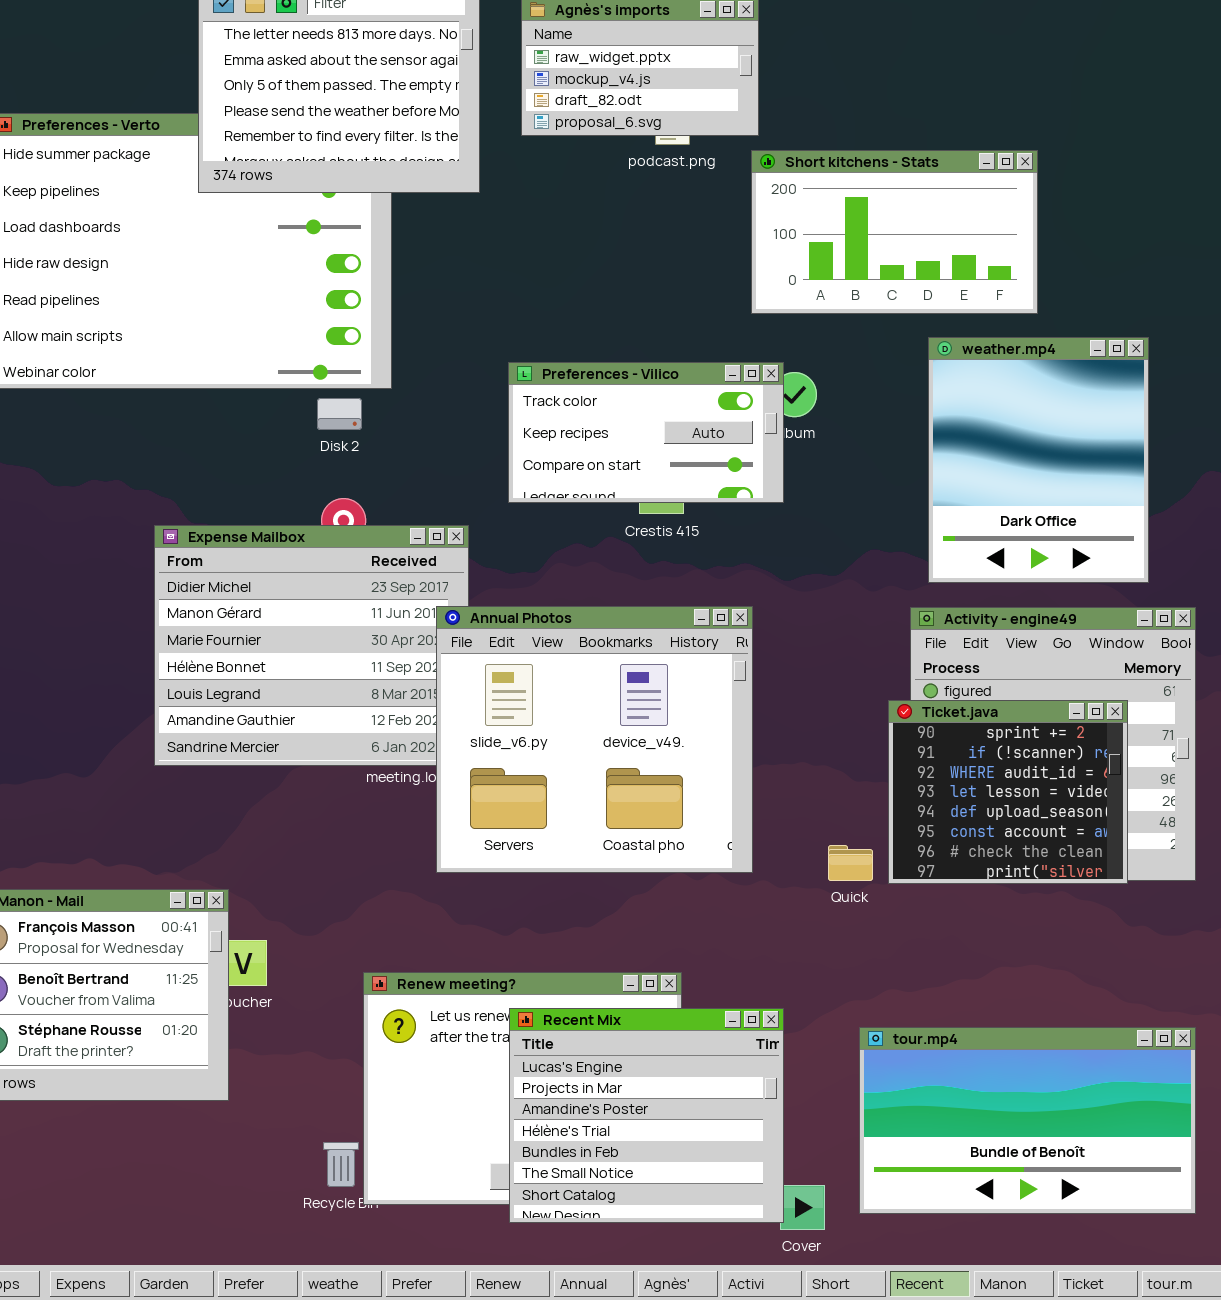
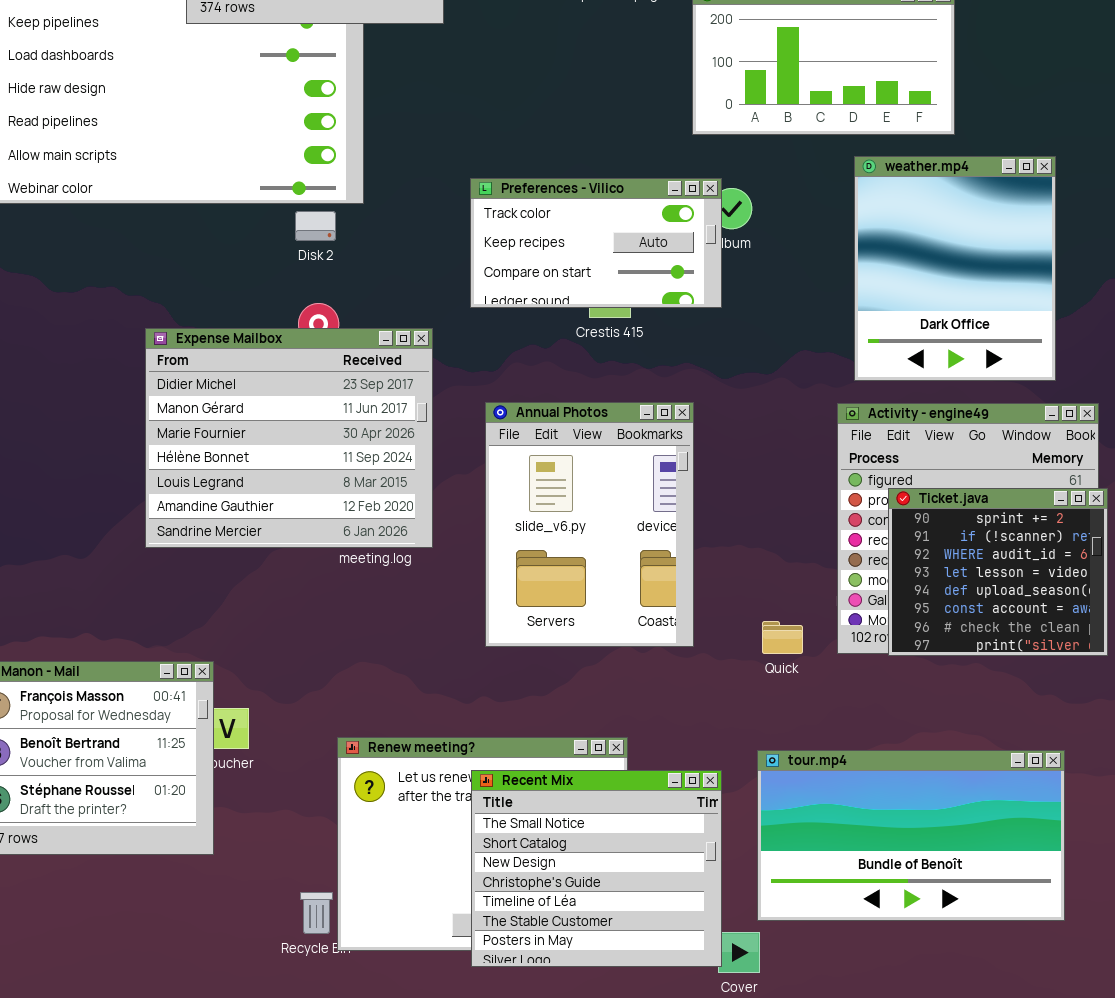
Annual Photos: [436,606,753,873] -> [485,402,694,647], resized
Ticket.java: [888,700,1128,884] -> [888,488,1108,656], moved
Recent Mix: [509,1008,784,1223] -> [471,770,722,967], scrolled down 5 rows
tour.mp4: [859,1027,1196,1214] -> [757,750,1065,921], moved

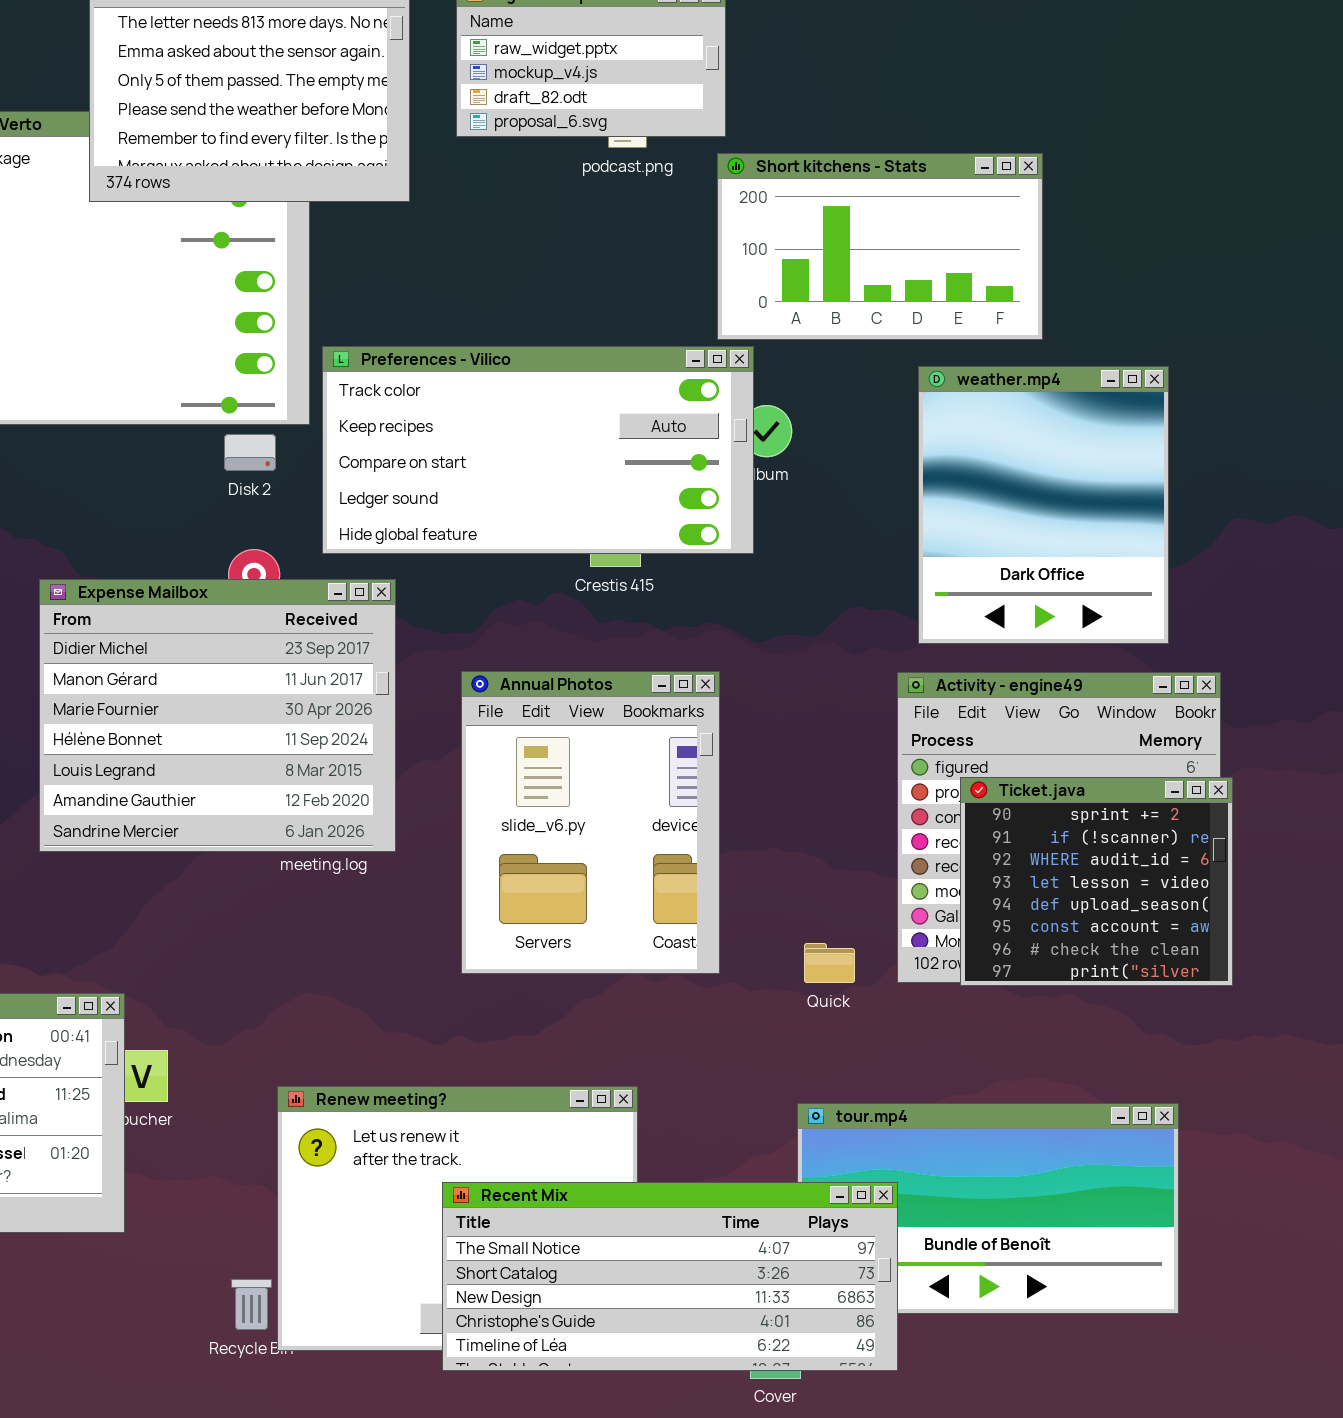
Preferences - Vilico: [470,178,722,308] -> [322,346,754,554], resized
Recent Mix: [471,770,722,967] -> [442,1182,898,1371], resized

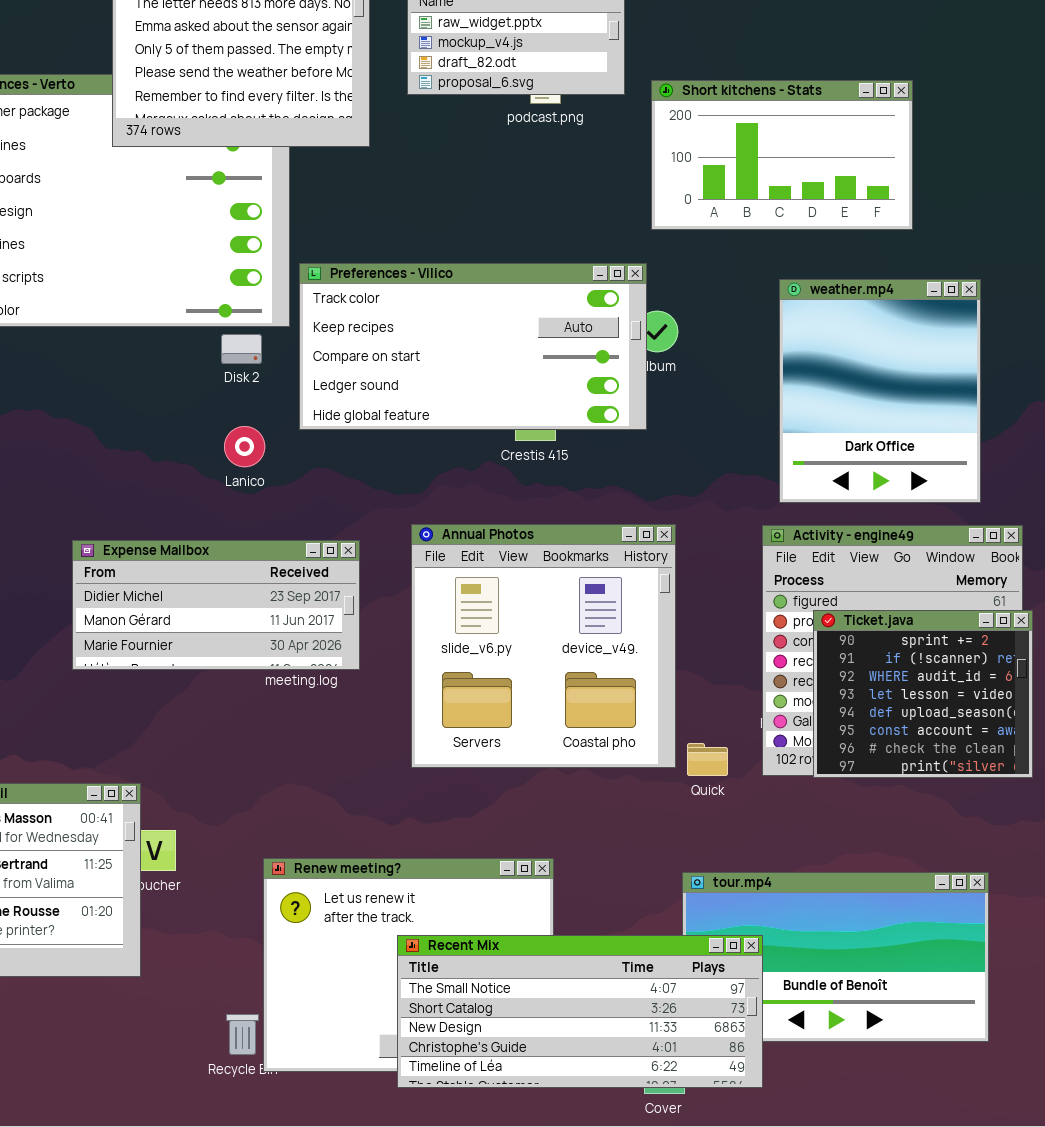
Short kitchens - Stats: [717,153,1043,340] -> [651,80,913,230], moved
Expense Mailbox: [39,579,396,852] -> [72,540,360,670], resized
Annual Photos: [461,671,720,974] -> [411,524,676,768], resized

